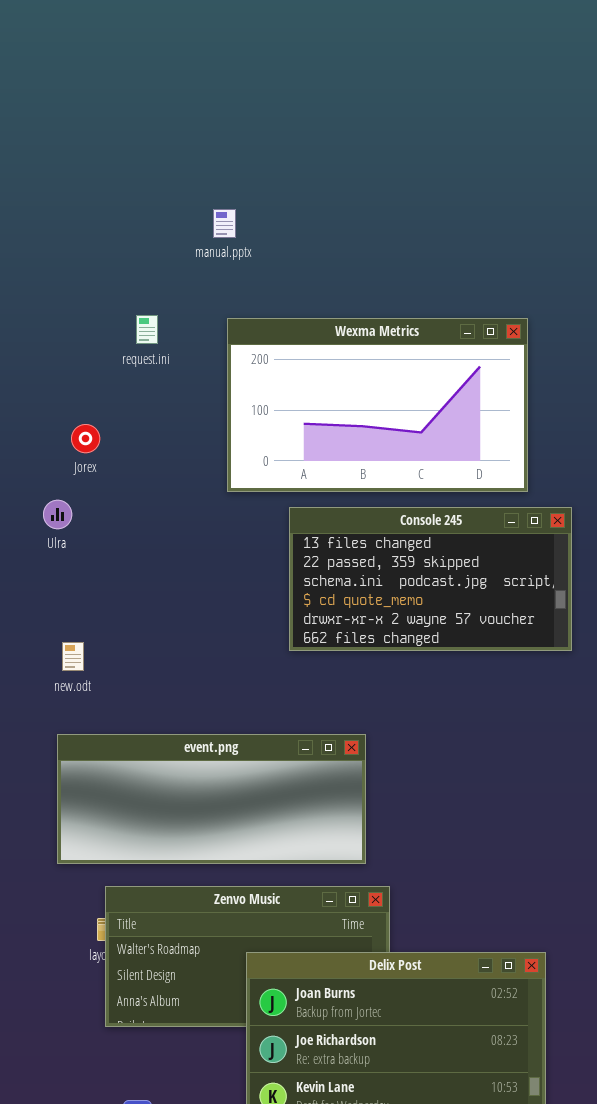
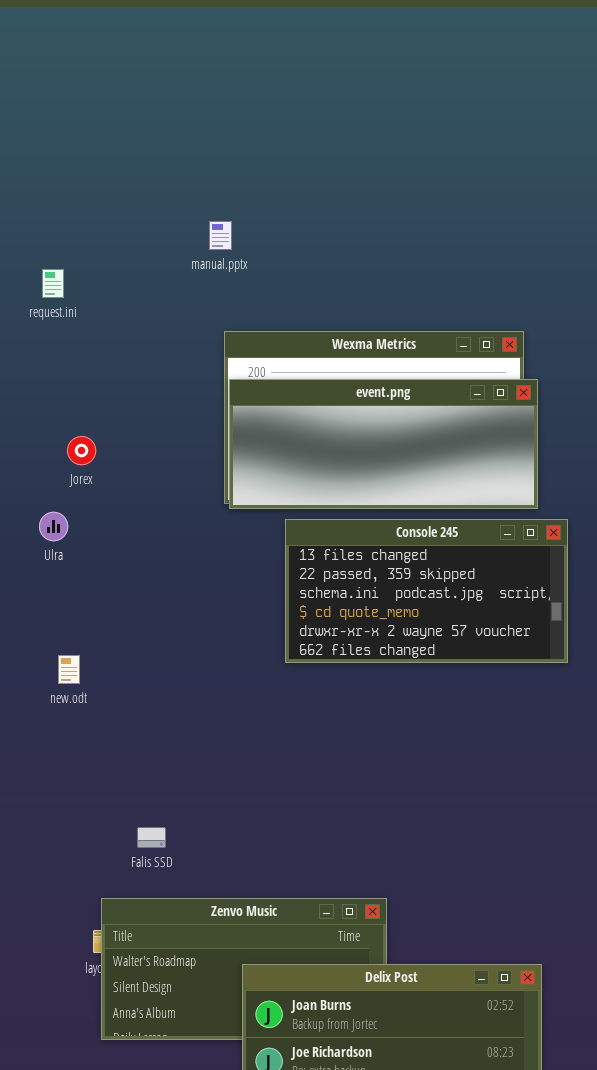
request.ini: [136,315,158,344] -> [42,269,64,298], moved
event.png: [57,734,366,864] -> [229,379,538,509], moved

